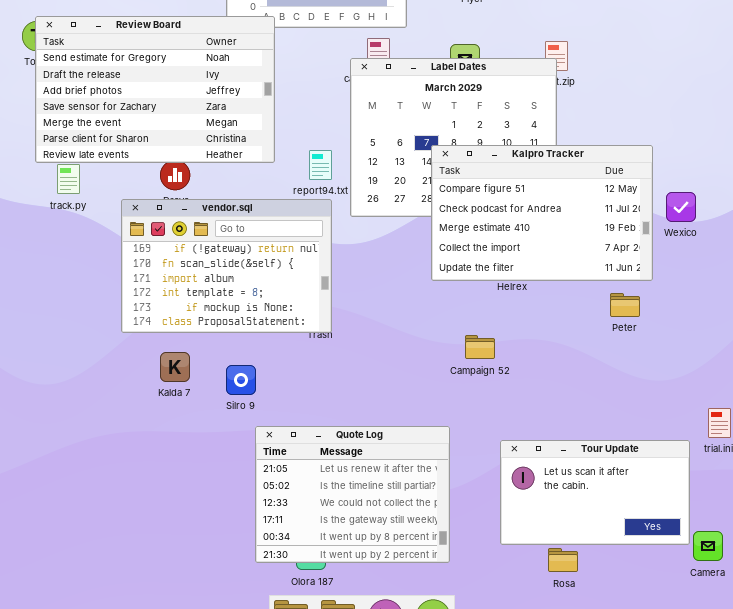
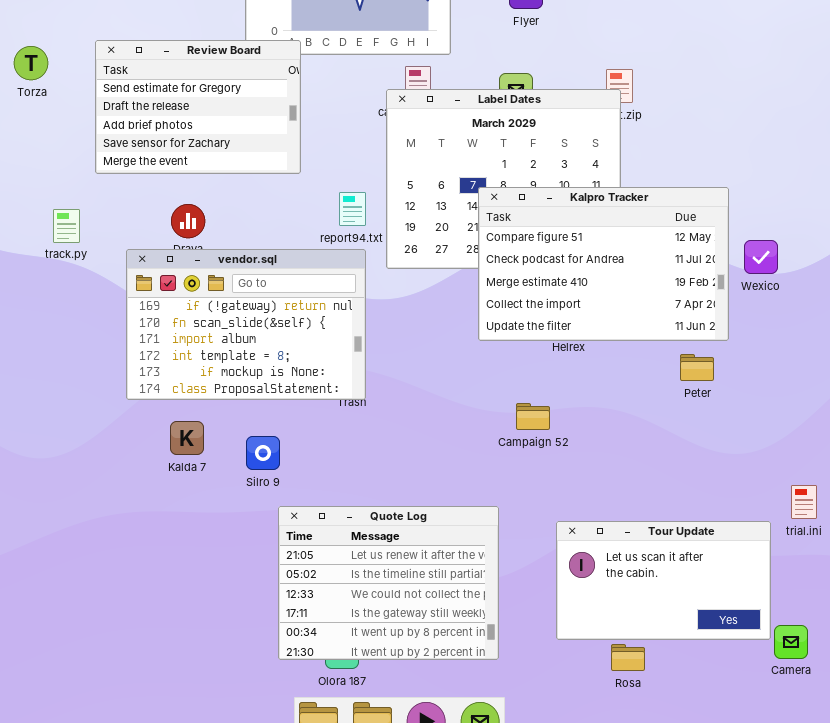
Review Board: [35,16,275,163] -> [95,40,301,174], resized

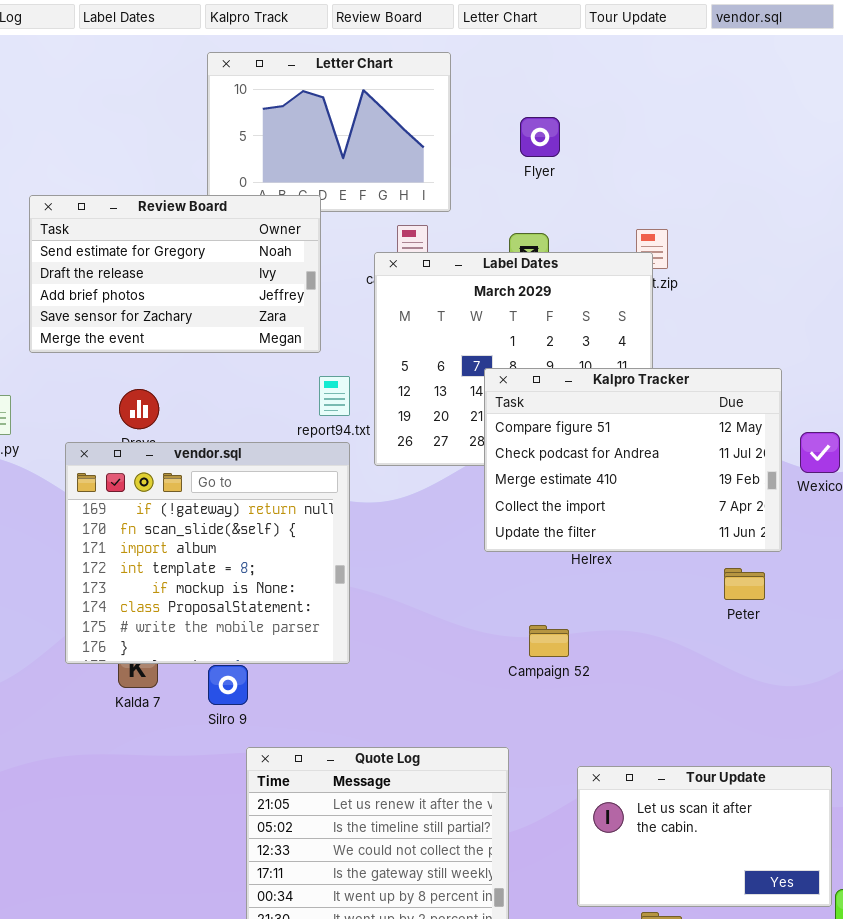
Review Board: [95,40,301,174] -> [29,195,321,353], resized
vendor.sql: [126,249,366,400] -> [65,442,350,664], resized

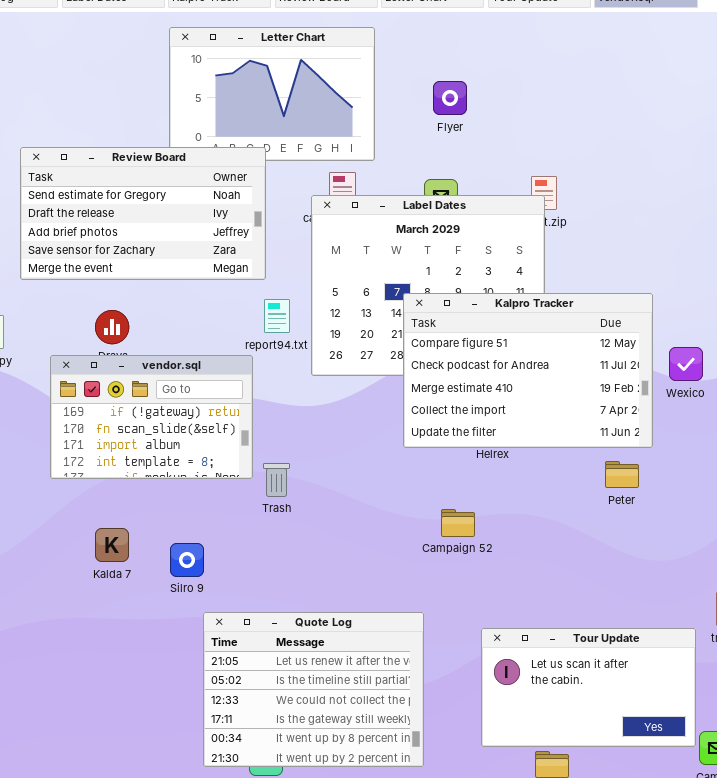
vendor.sql: [65,442,350,664] -> [50,355,253,479], resized

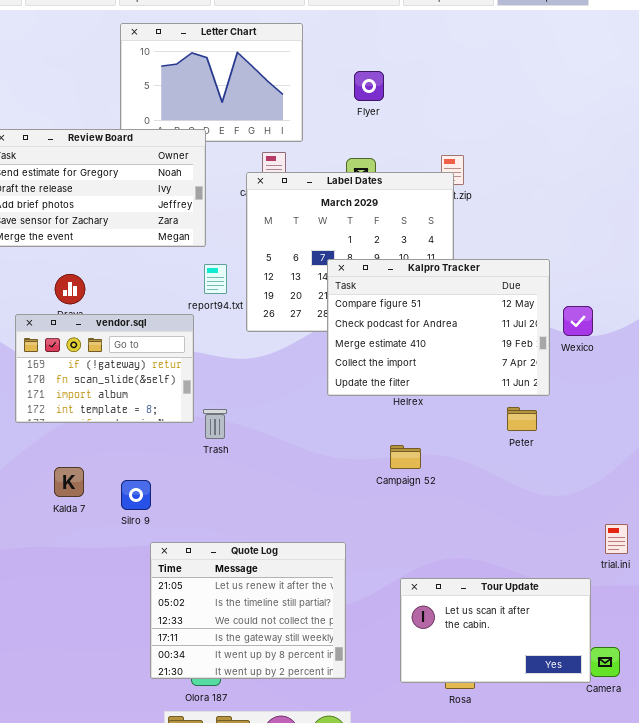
Campaign 52: [441,509,475,537] -> [390,445,421,469], moved
Tour Update: [481,628,696,747] -> [400,578,591,683], moved

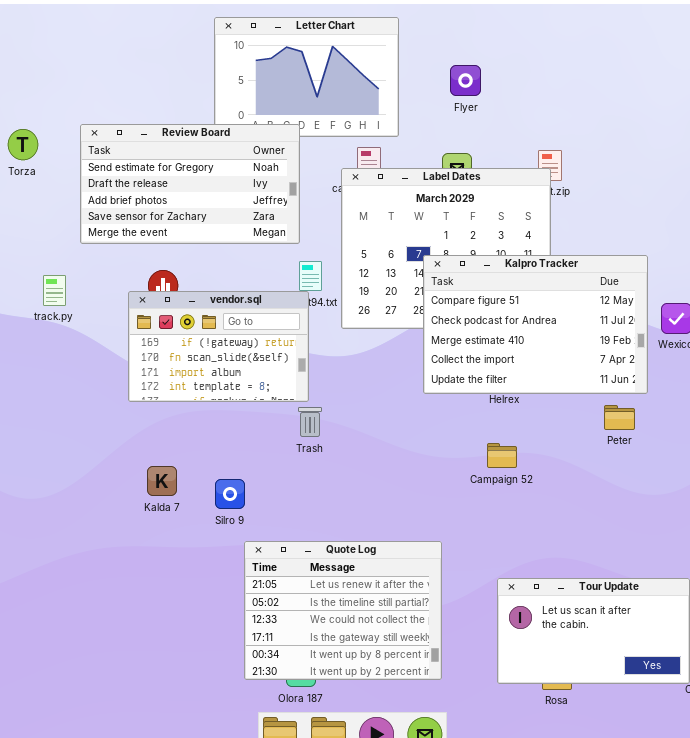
vendor.sql: [15,314,194,423] -> [128,291,309,402], moved

